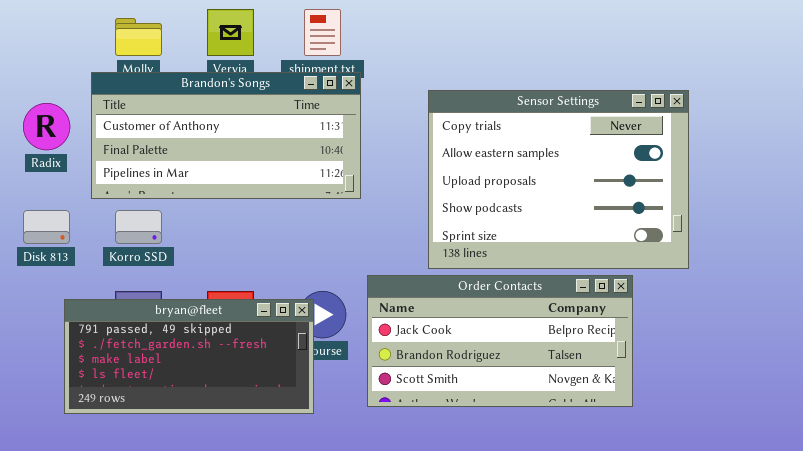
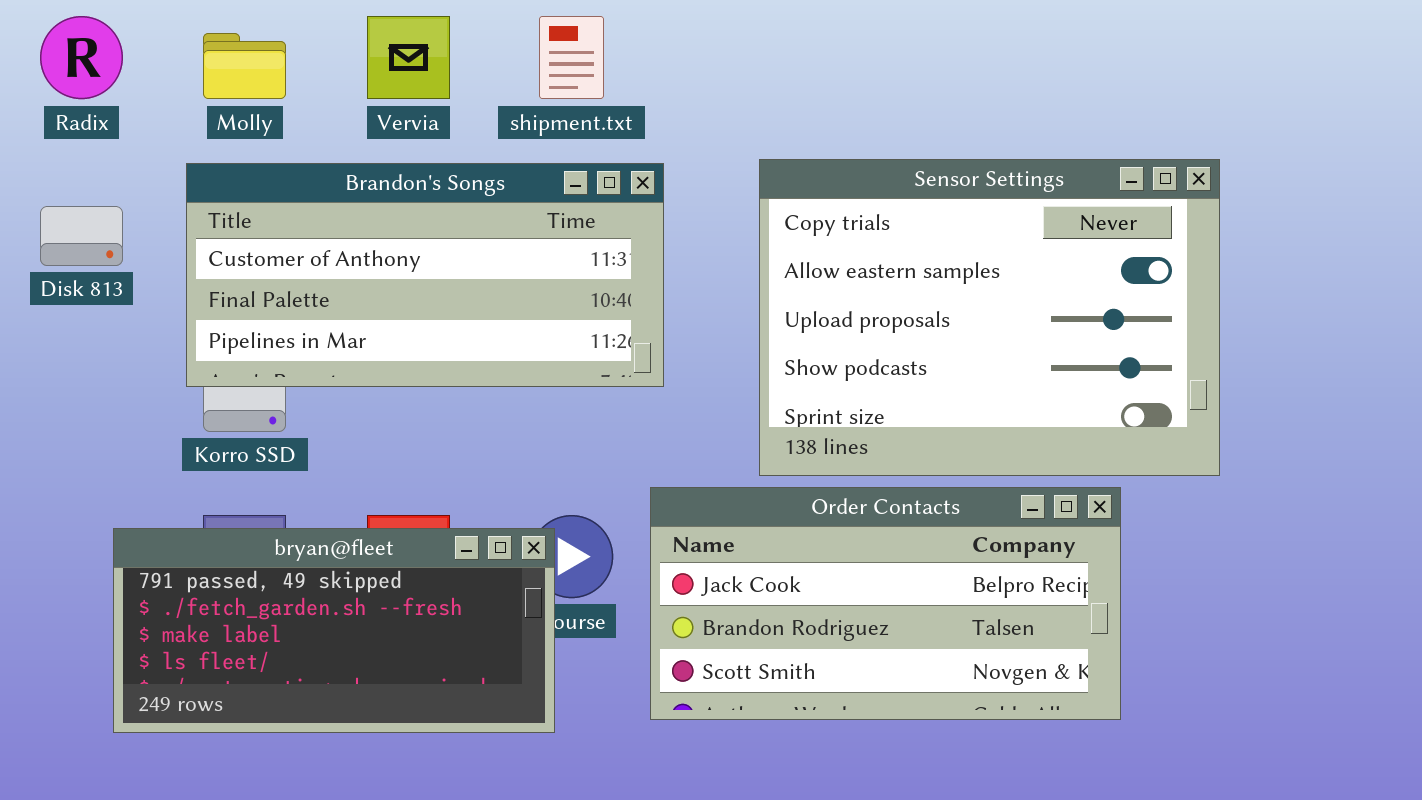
Brandon's Songs: [91,72,361,199] -> [186,163,664,387], moved
Radix: [23,103,70,150] -> [40,16,123,99], moved
Disk 813: [23,210,70,244] -> [40,206,123,266], moved

